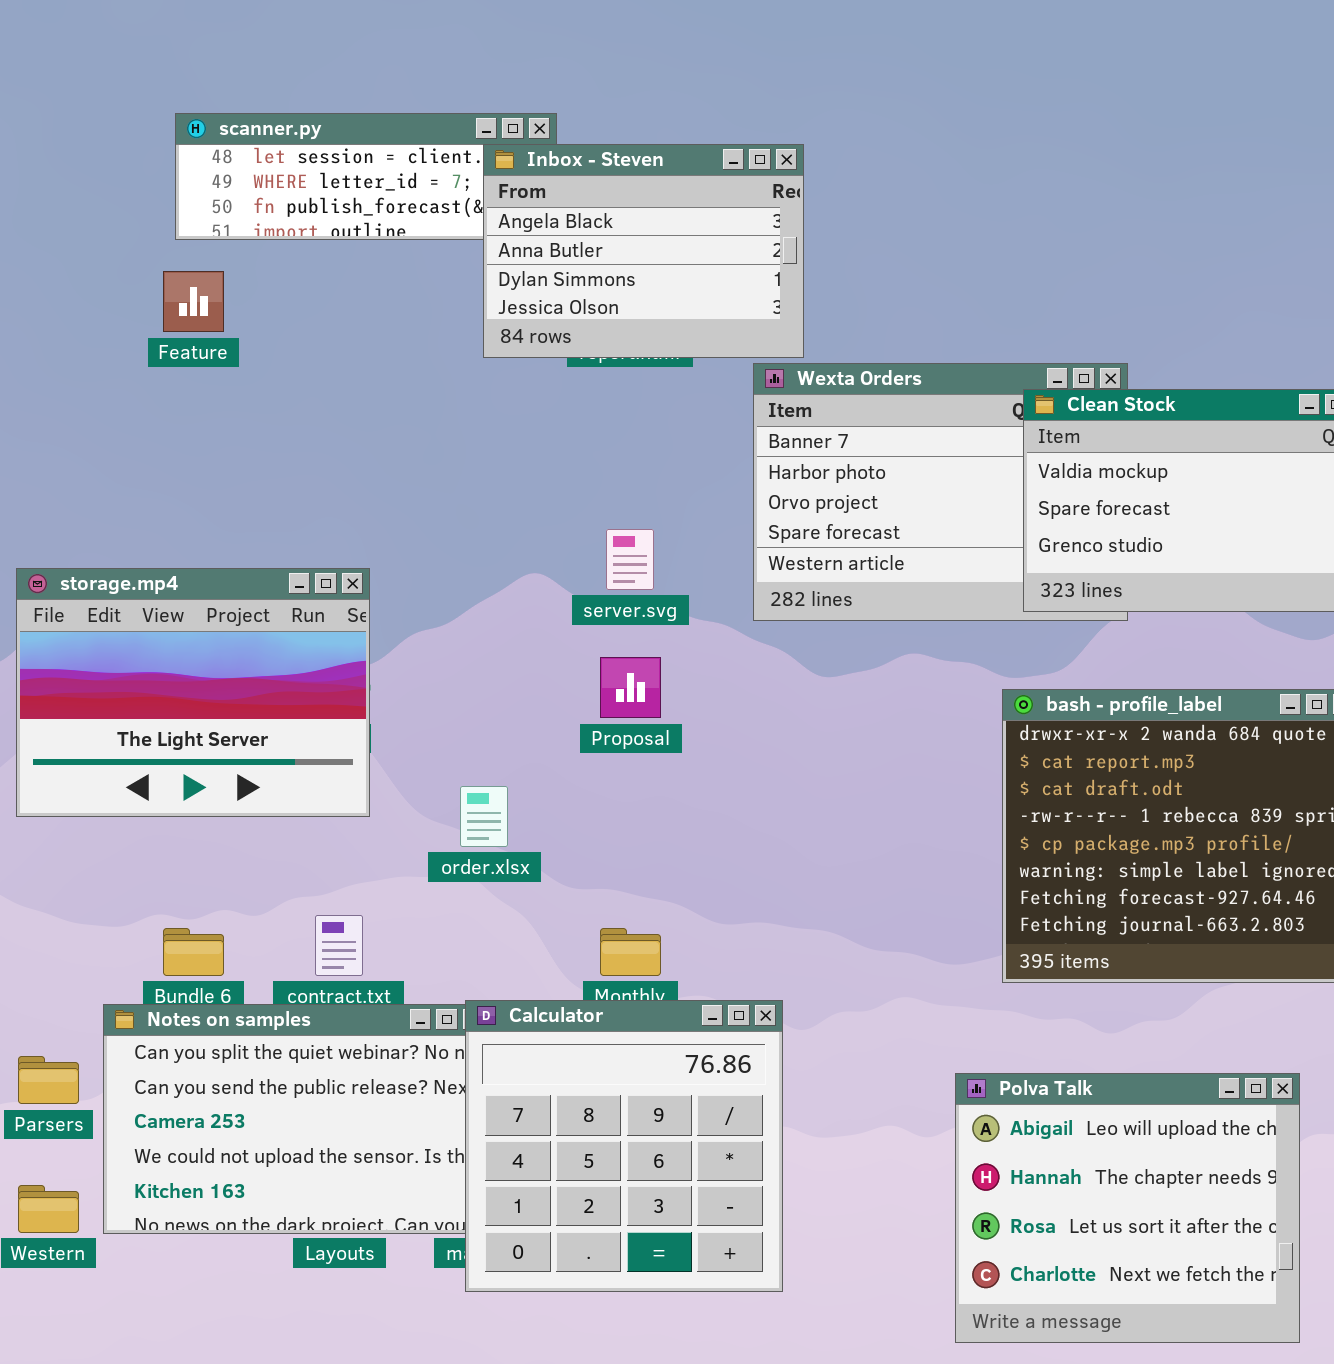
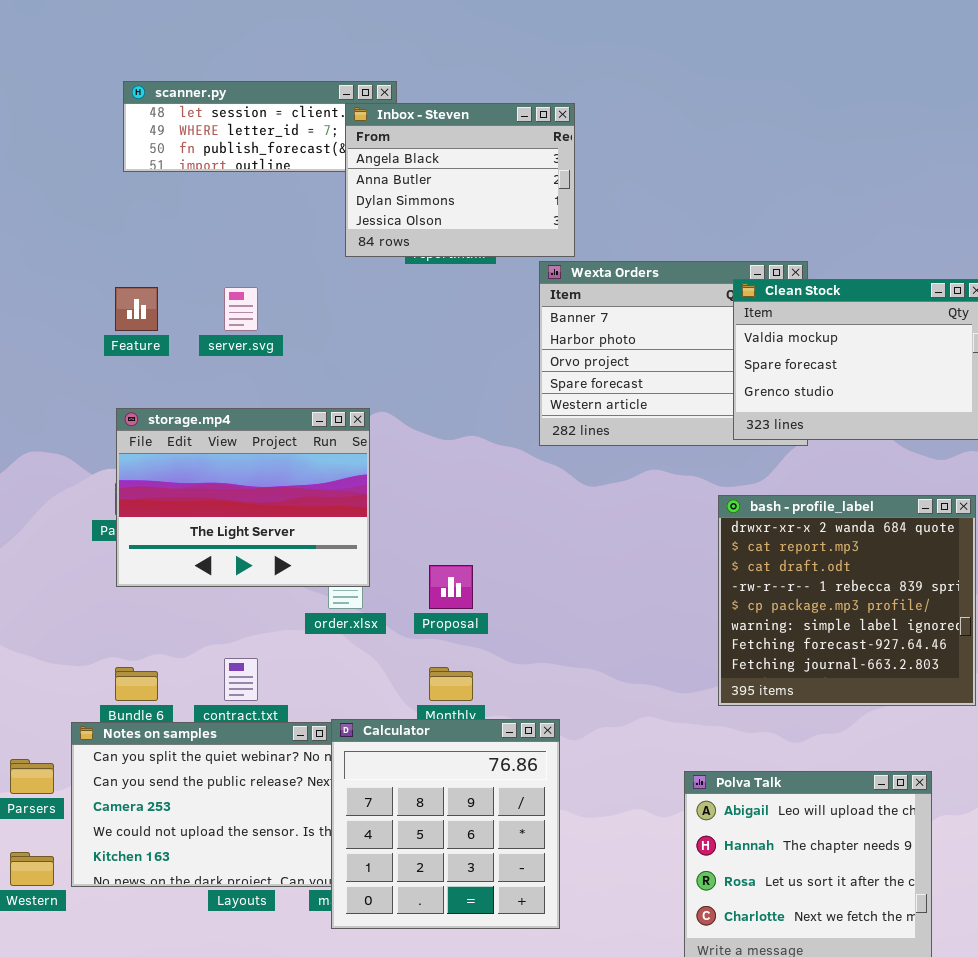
Feature: [163,271,224,332] -> [115,287,158,331], moved
server.svg: [606,529,654,590] -> [224,287,258,331], moved
storage.mp4: [16,568,370,817] -> [116,408,370,587], moved
Proposal: [600,657,661,718] -> [429,565,473,609], moved

